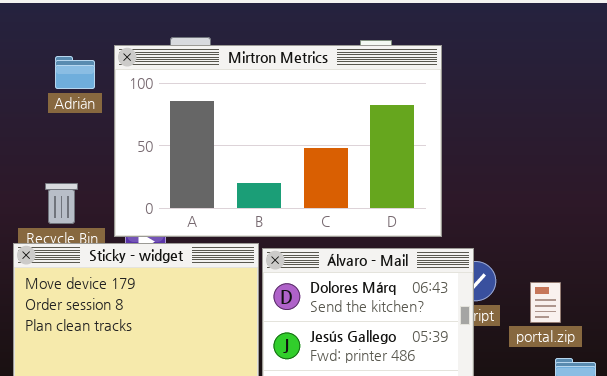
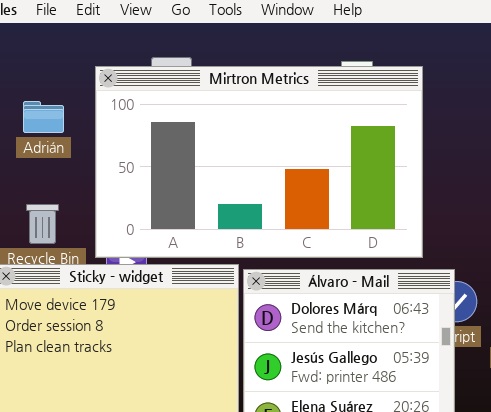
Adrián: [55,56,95,89] -> [23,101,64,133], moved

